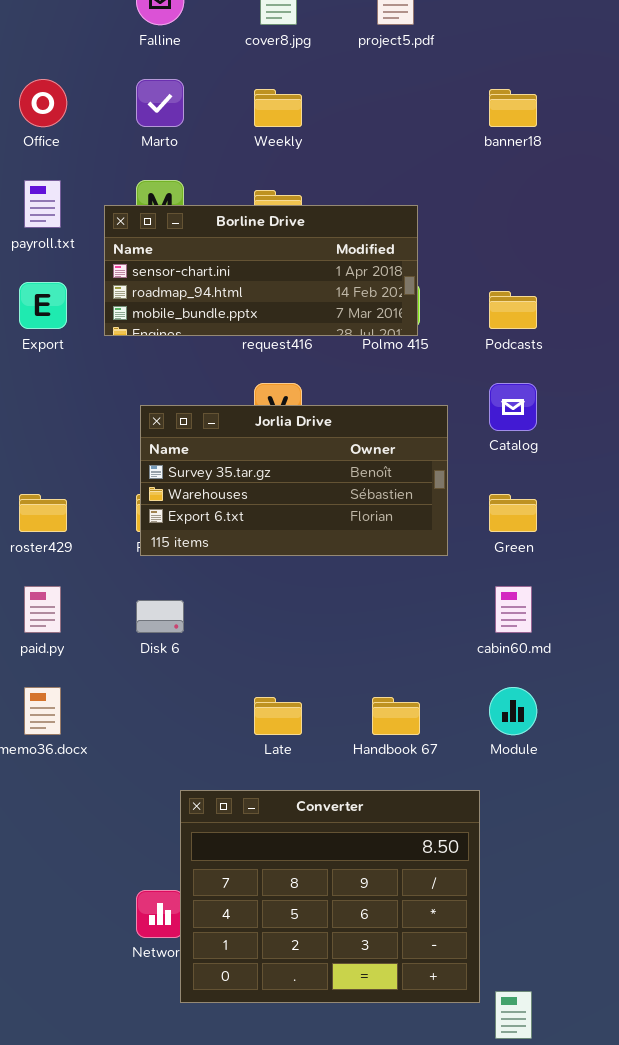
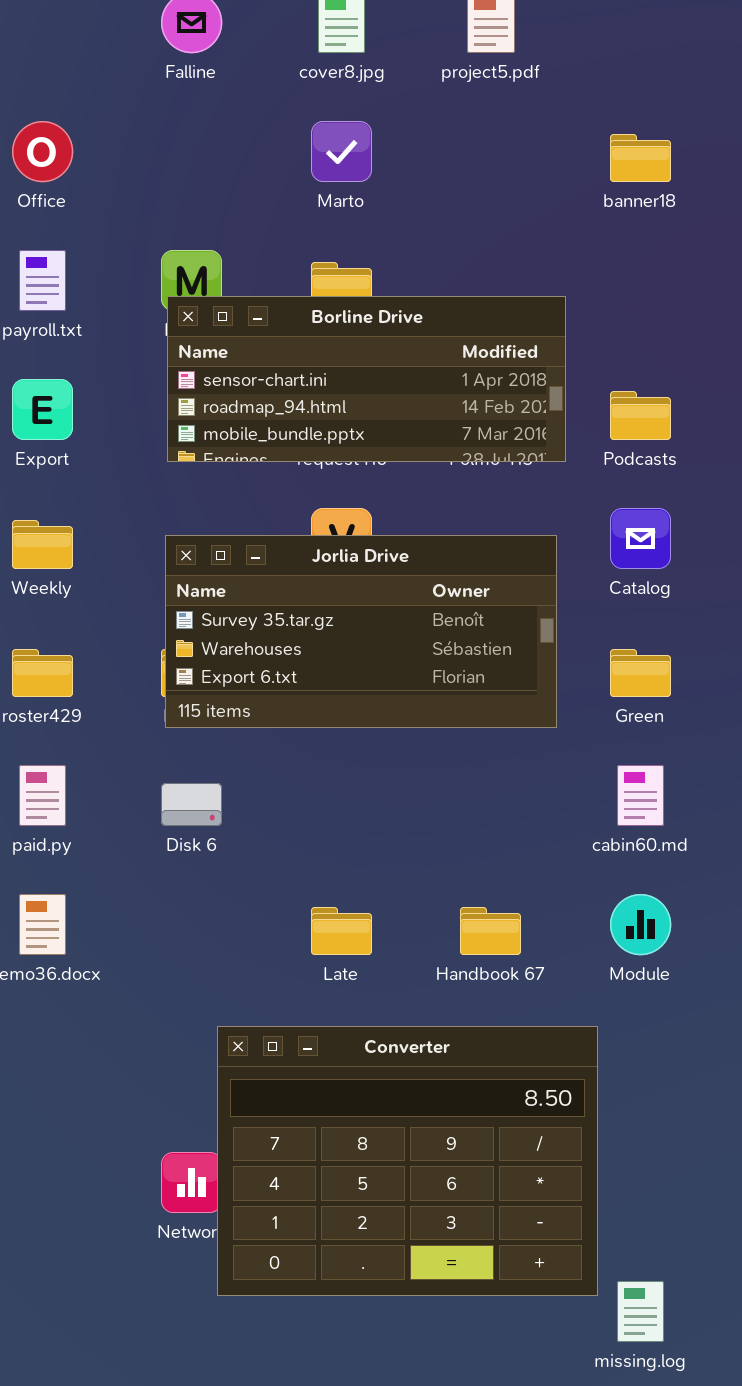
Marto: [136,79,184,127] -> [311,121,372,182], moved
Weekly: [254,89,302,127] -> [12,520,73,569], moved
Borline Drive: [104,205,418,336] -> [167,296,566,462], moved

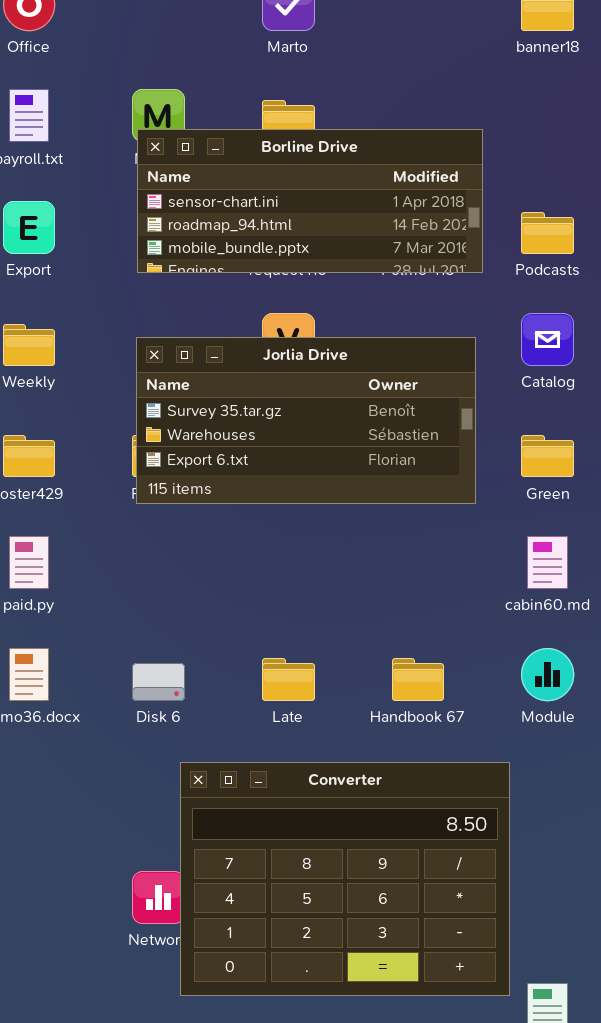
Disk 6: [161,783,222,826] -> [132,663,185,701], moved

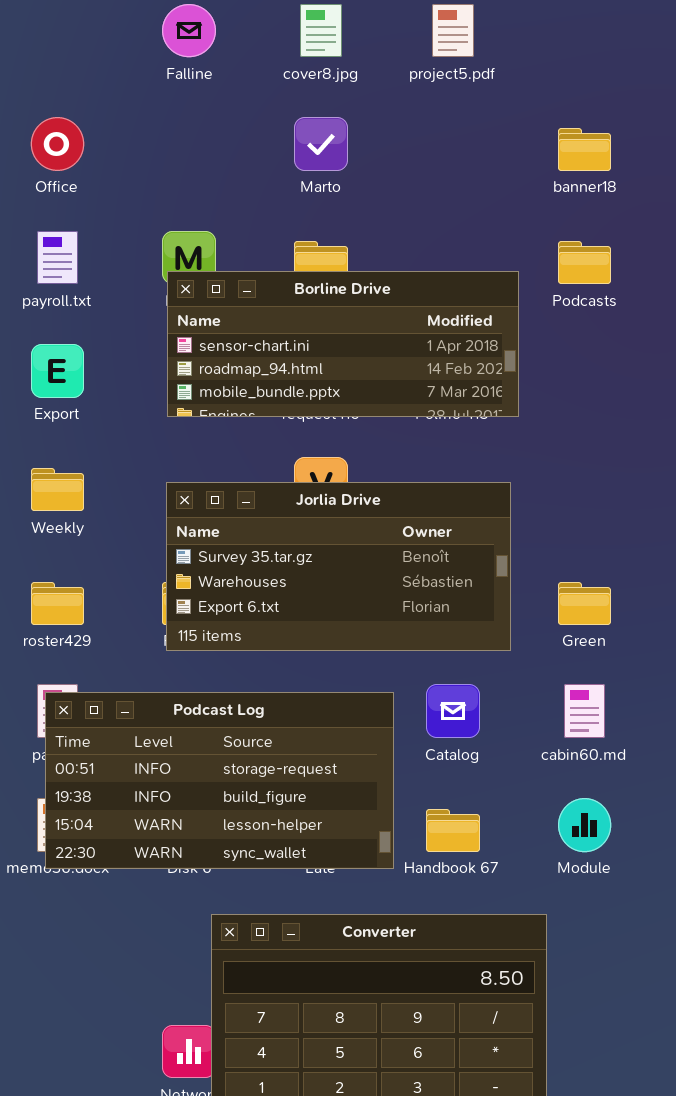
Podcasts: [521,212,574,254] -> [558,241,611,284], moved
Catalog: [521,313,574,366] -> [426,684,480,738], moved
Podcast Log: none -> [45,692,394,869], opened

